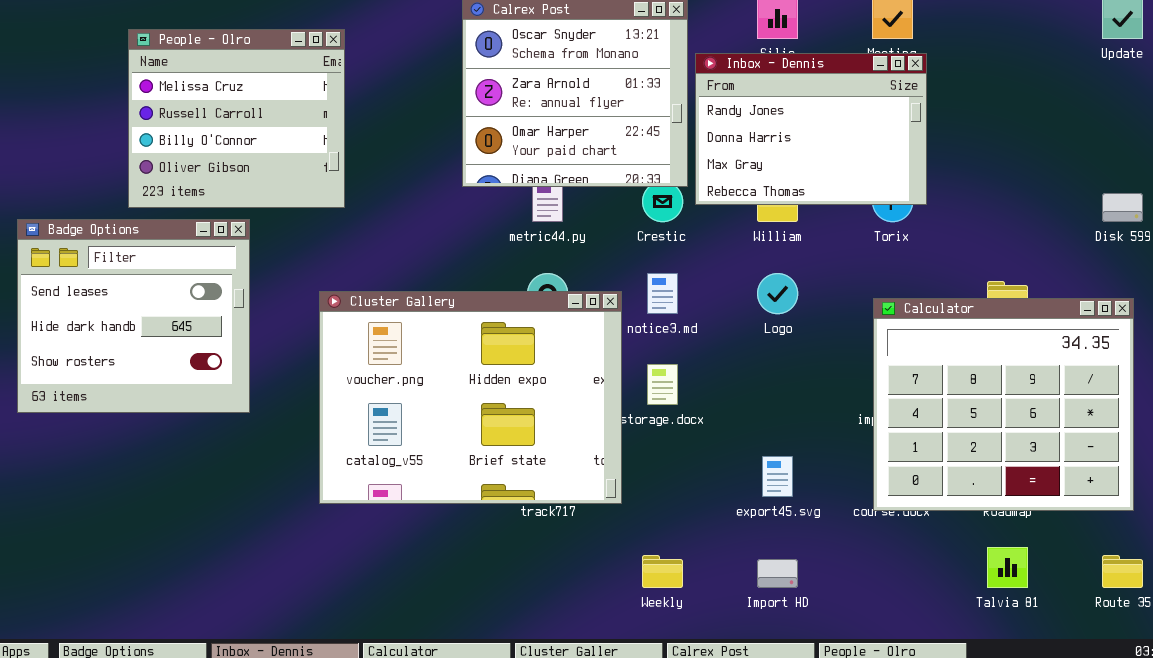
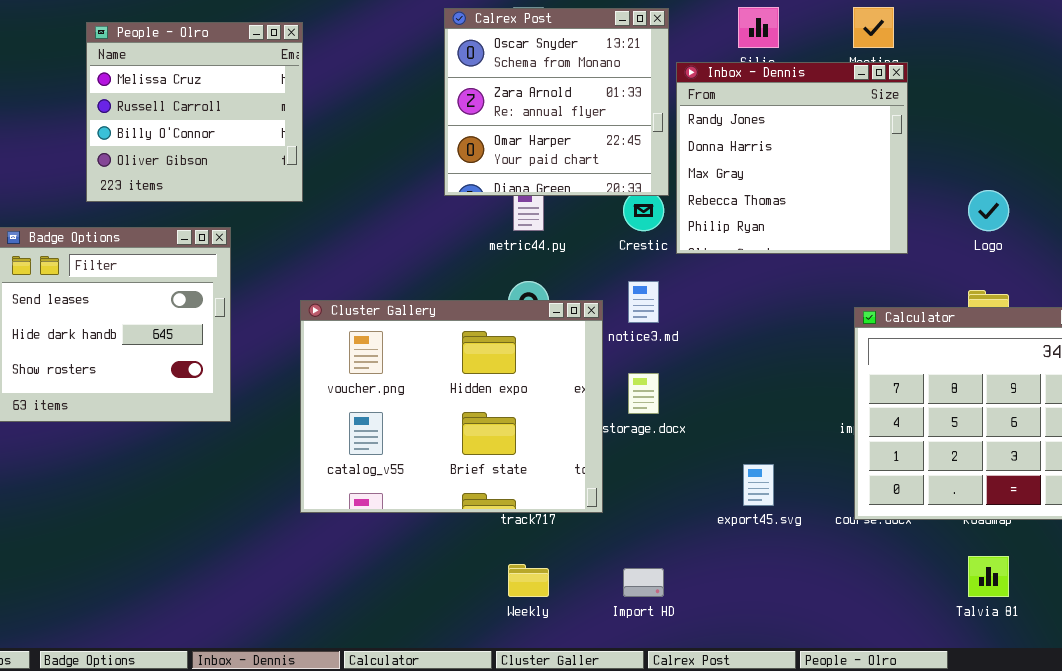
People - Olro: [128,29,345,208] -> [86,22,303,202], moved
Inbox - Dennis: [695,53,927,205] -> [676,62,908,254], resized
Logo: [757,273,798,314] -> [968,190,1009,231], moved
Weekly: [642,555,683,588] -> [508,564,549,597], moved
Import HD: [757,559,798,588] -> [623,568,664,597], moved

